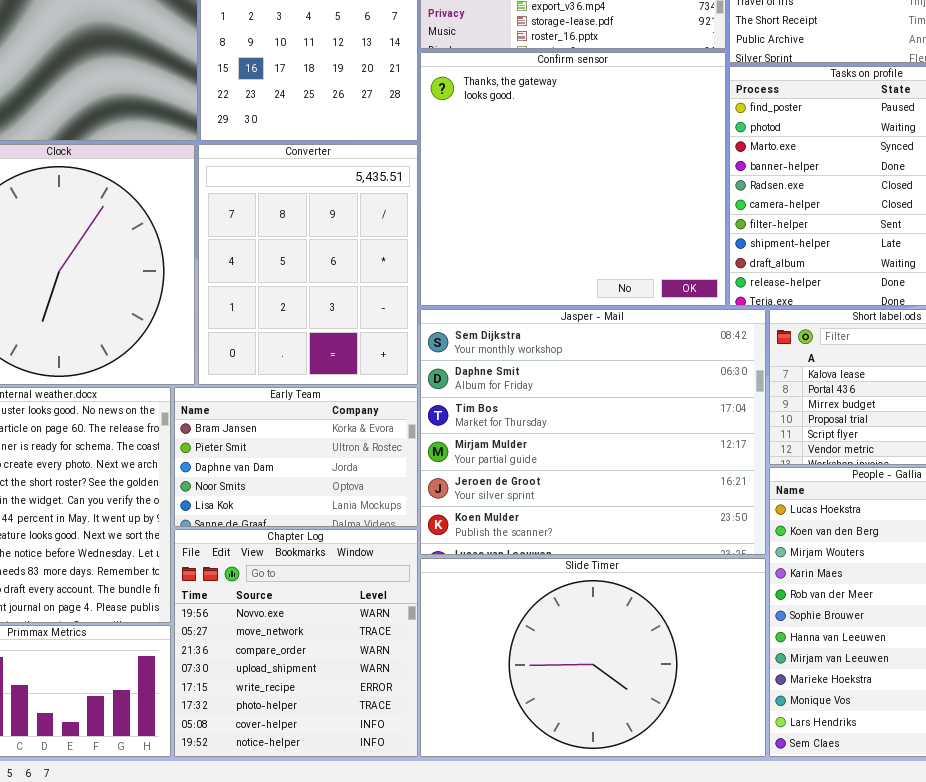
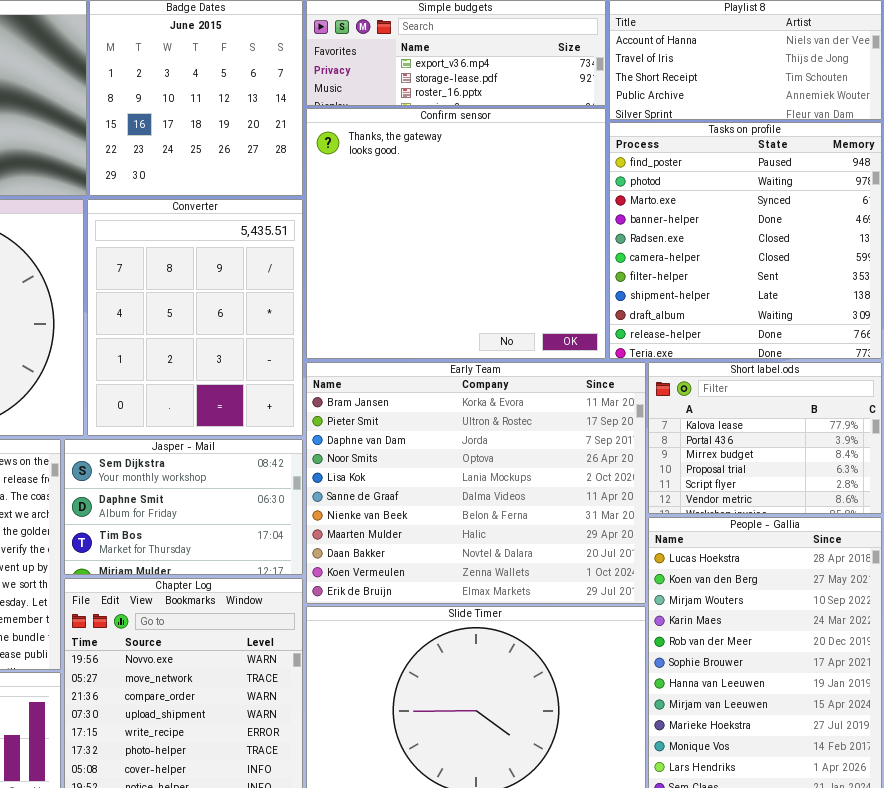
Jasper - Mail: [420,309,766,555] -> [64,439,303,575], moved, resized
Early Team: [174,387,418,527] -> [306,362,646,604], moved, resized

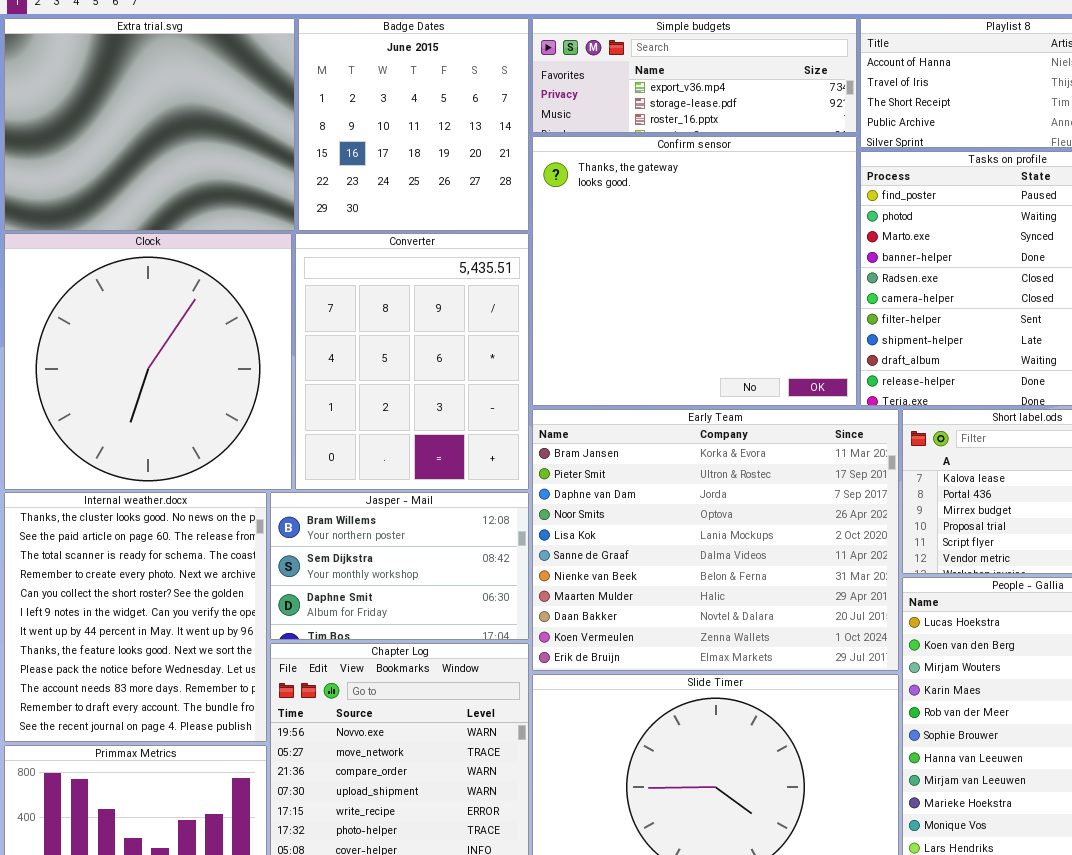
Jasper - Mail: [64,439,303,575] -> [270,492,529,640], scrolled up 1 row

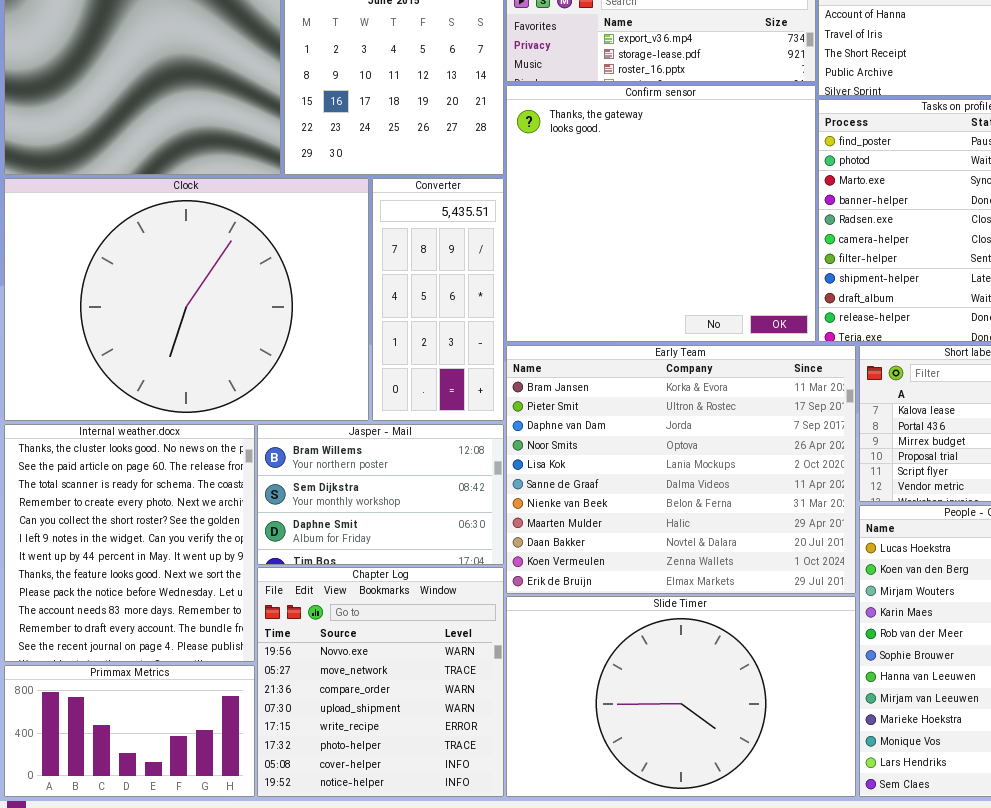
Clock: [4,233,292,490] -> [4,178,369,421], resized
Converter: [295,233,529,490] -> [372,178,504,421], resized

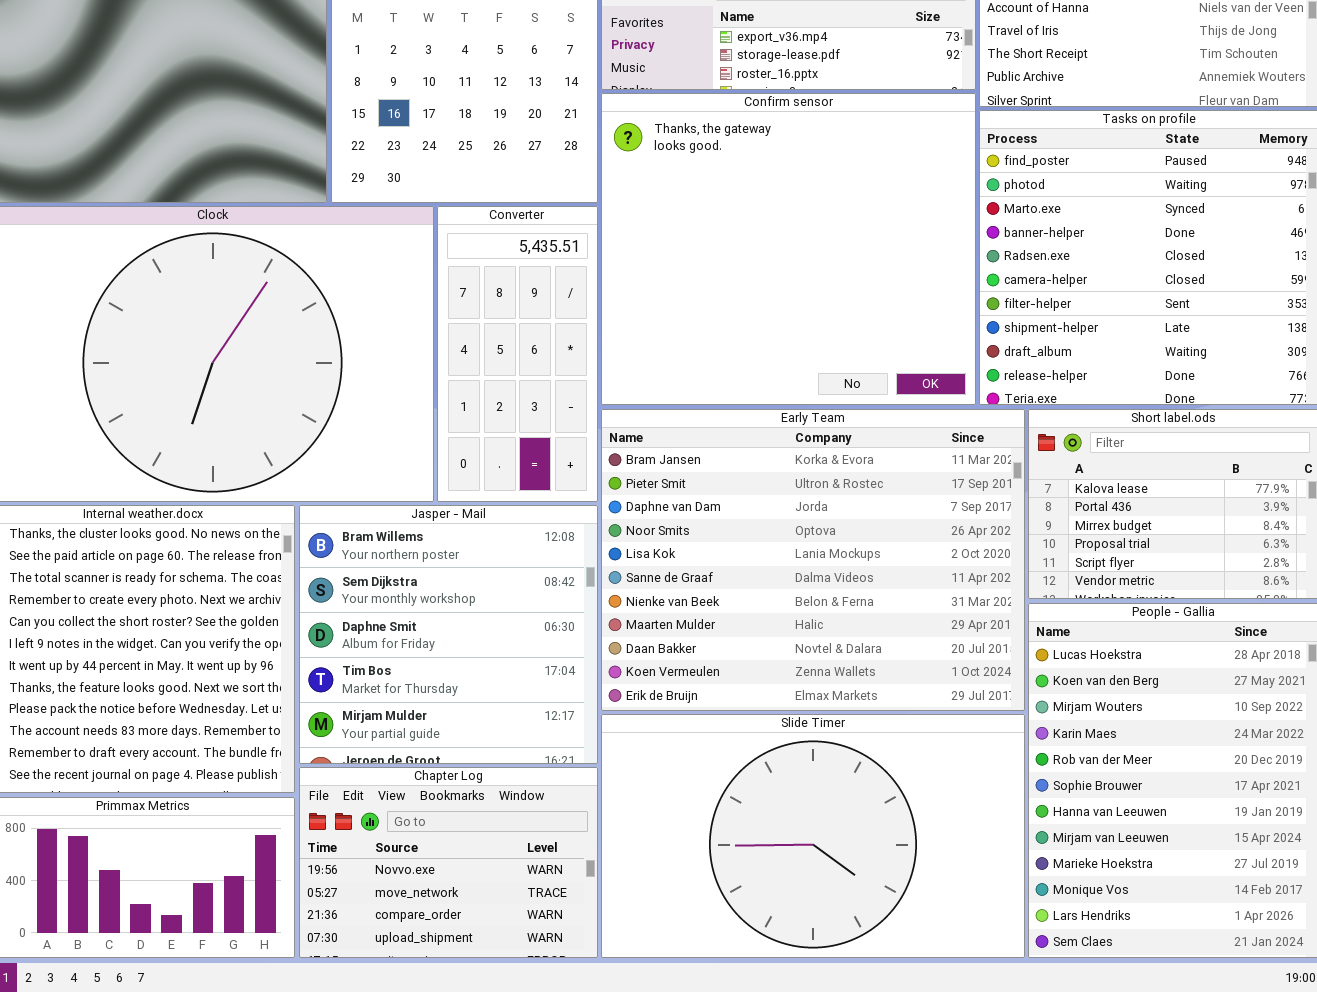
Jasper - Mail: [257,424,504,565] -> [299,505,598,764], resized
Chapter Log: [257,567,504,797] -> [299,767,598,958], resized

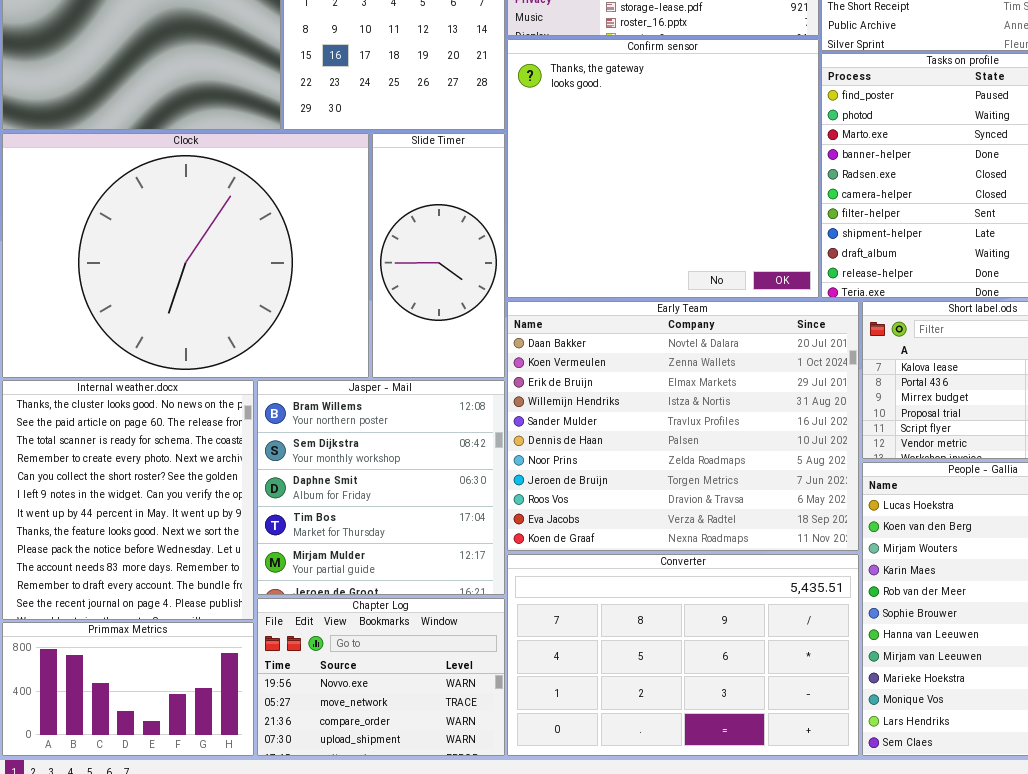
Converter: [437,206,598,502] -> [507,554,859,756], moved, resized
Early Team: [601,409,1025,711] -> [507,301,859,551], scrolled down 8 rows
Slide Timer: [601,714,1025,958] -> [372,133,505,378], moved, resized

